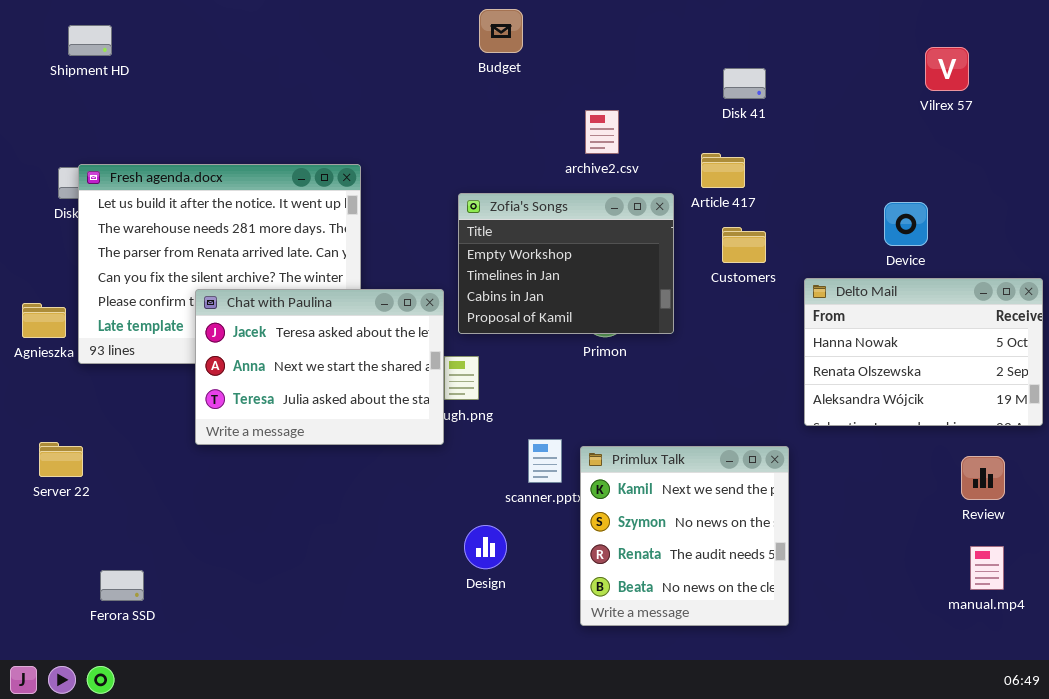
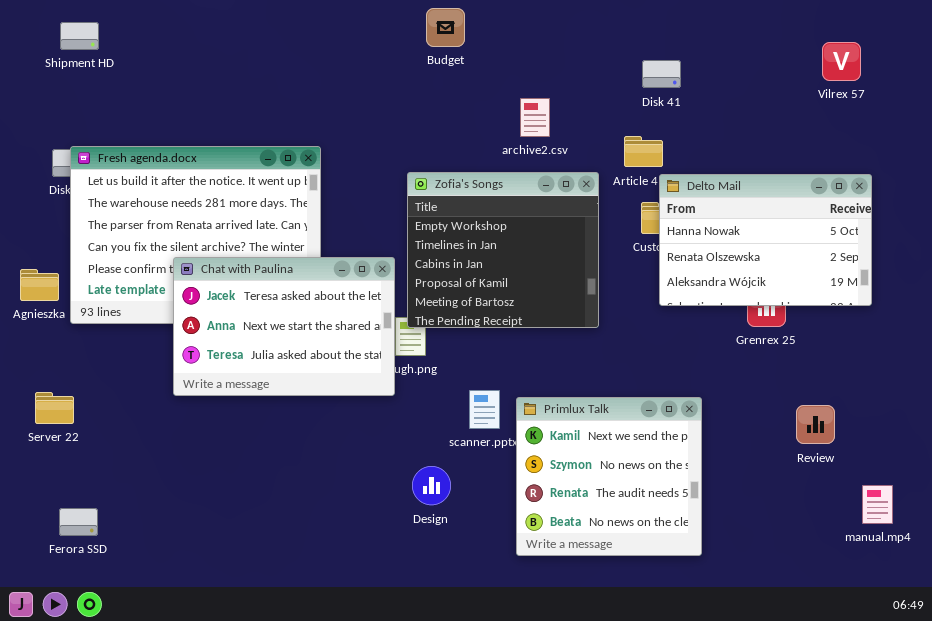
Zofia's Songs: [458,193,674,334] -> [407,172,599,328], resized
Delto Mail: [804,278,1043,426] -> [659,174,872,306], moved
Review: [961,456,1005,500] -> [796,405,835,444], moved
Ferora SSD: [100,570,144,601] -> [59,508,98,536], moved

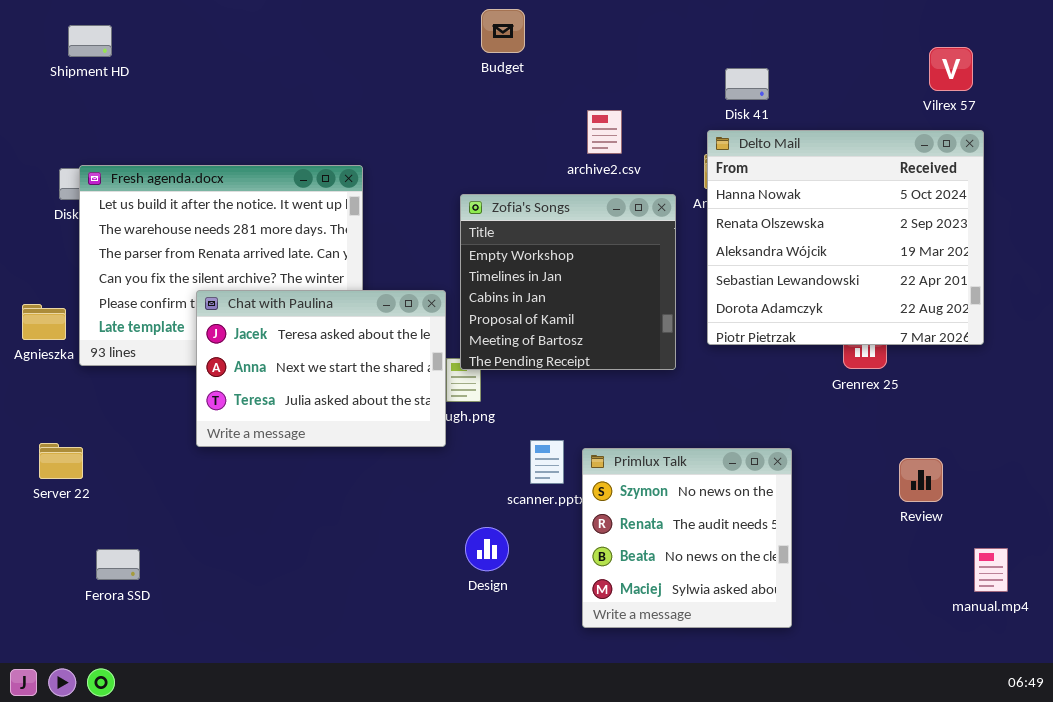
Delto Mail: [659,174,872,306] -> [707,130,984,345], resized
Primlux Talk: [516,397,702,556] -> [582,448,792,628], scrolled down 1 row
Ferora SSD: [59,508,98,536] -> [96,549,140,580], moved

